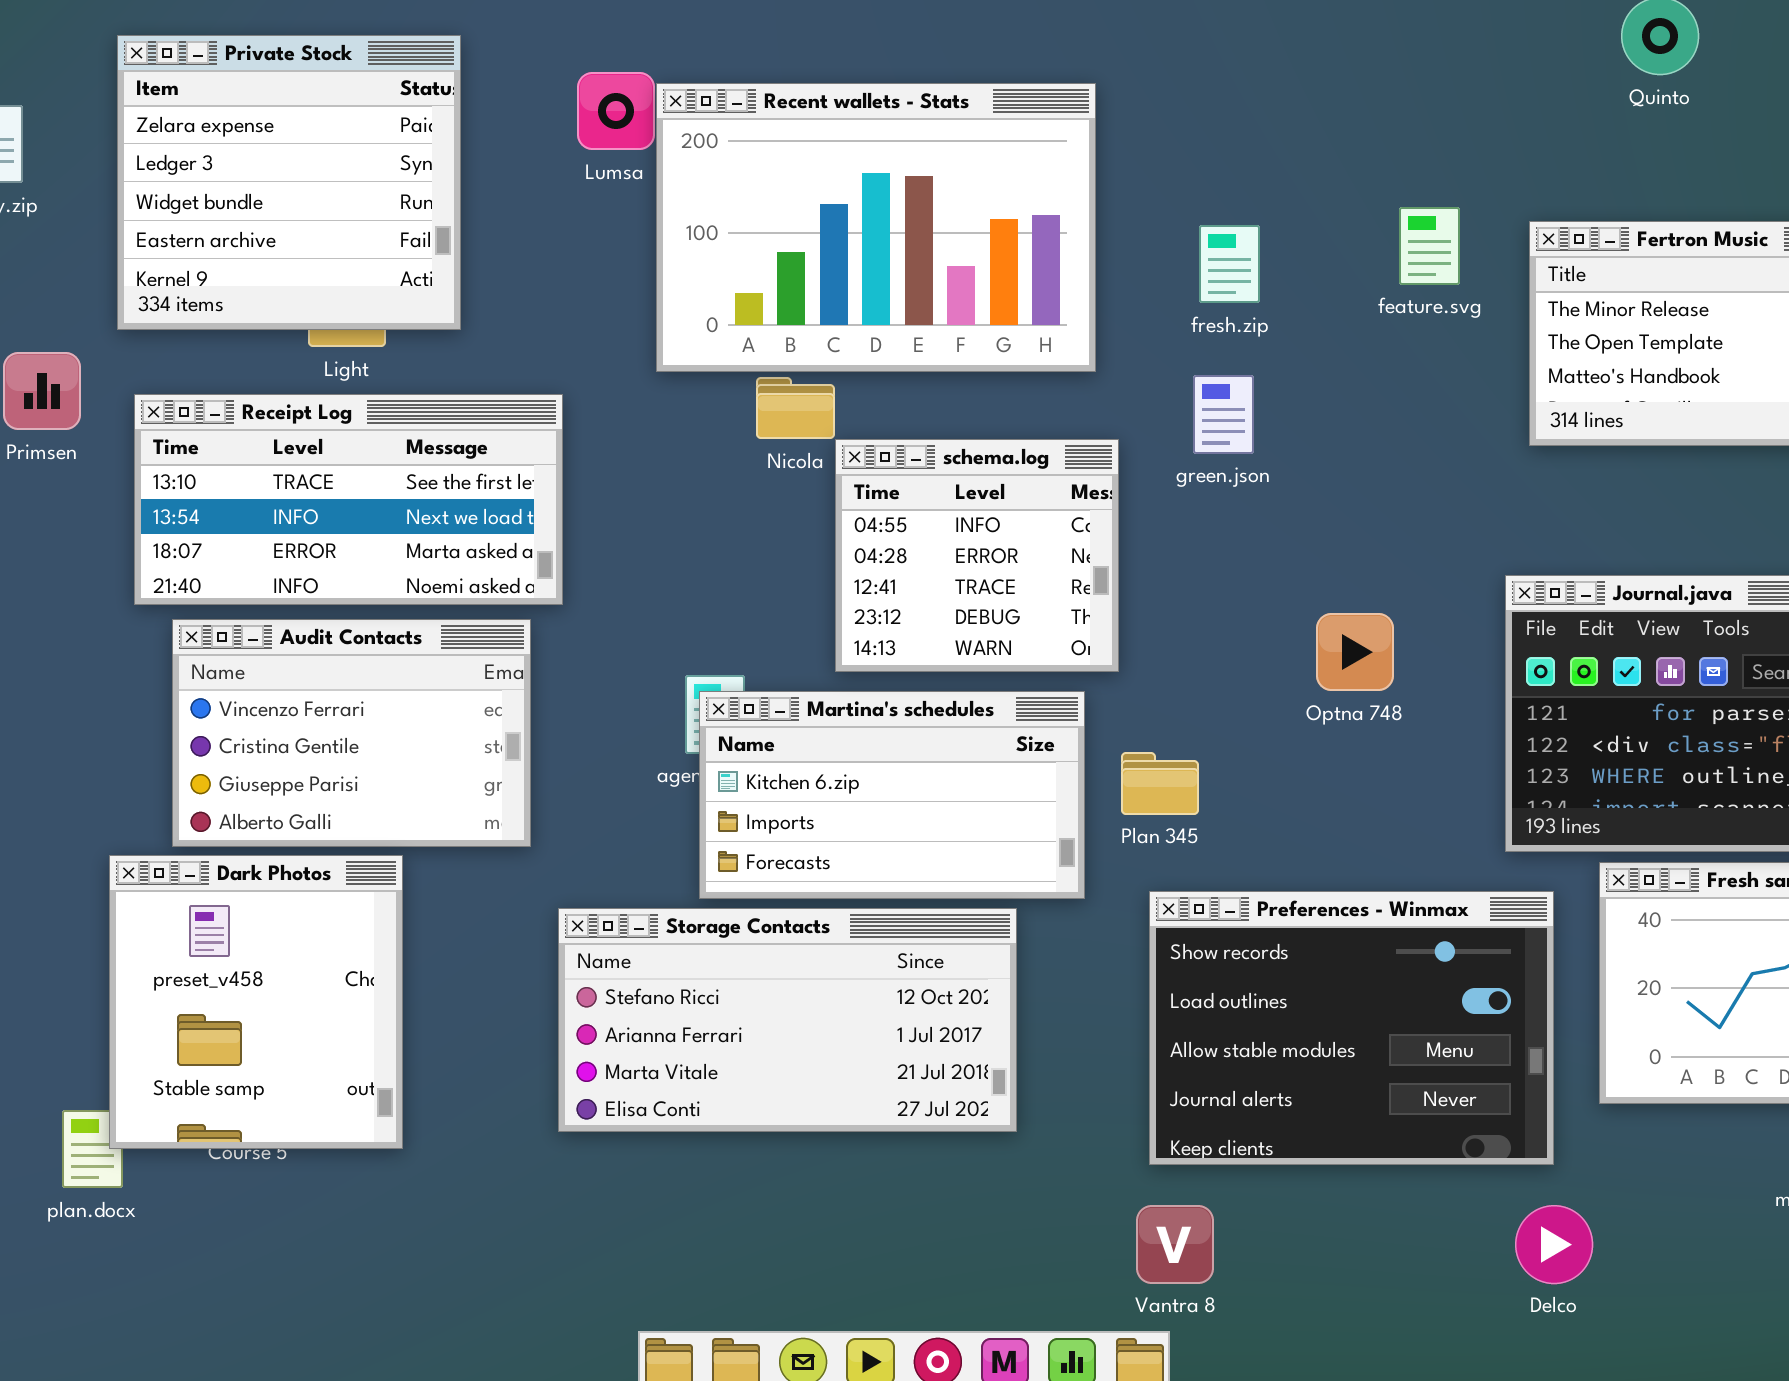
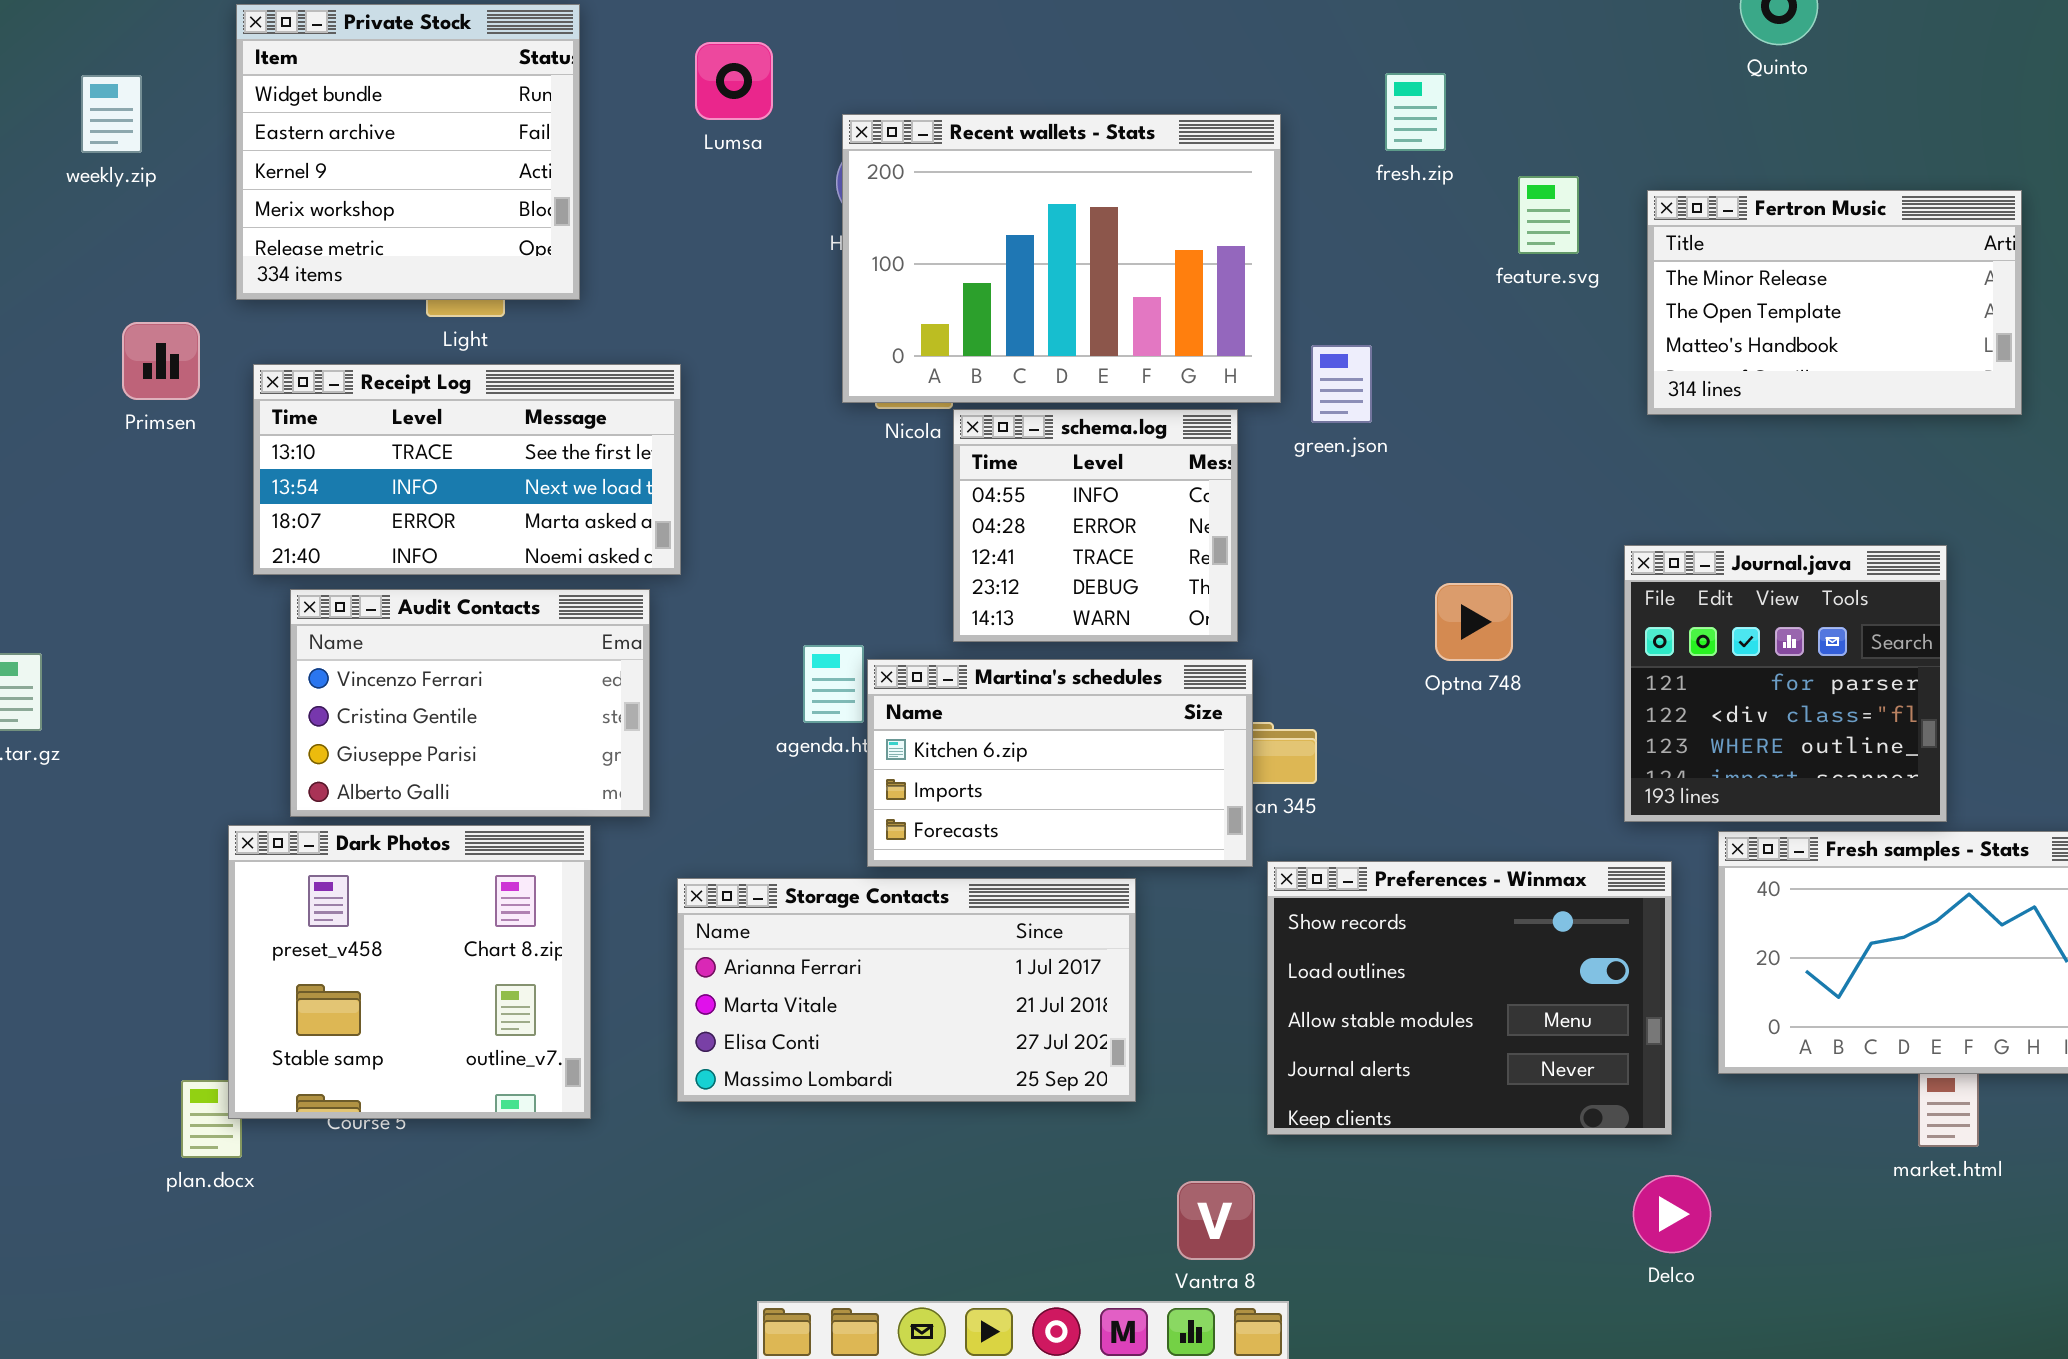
Private Stock: [117,35,461,330] -> [236,4,580,300], scrolled down 2 rows
Recent wallets - Stats: [656,83,1096,372] -> [842,114,1281,403], moved
fresh.zip: [1199,225,1260,303] -> [1385,73,1446,151], moved
Martina's schedules: [699,691,1085,899] -> [867,659,1253,867], moved
Dark Photos: [109,855,403,1149] -> [228,825,591,1119], resized
Storage Contacts: [558,908,1017,1132] -> [677,878,1136,1102], scrolled down 1 row
Vantra 8: [1136,1205,1214,1284] -> [1177,1181,1255,1260], moved

